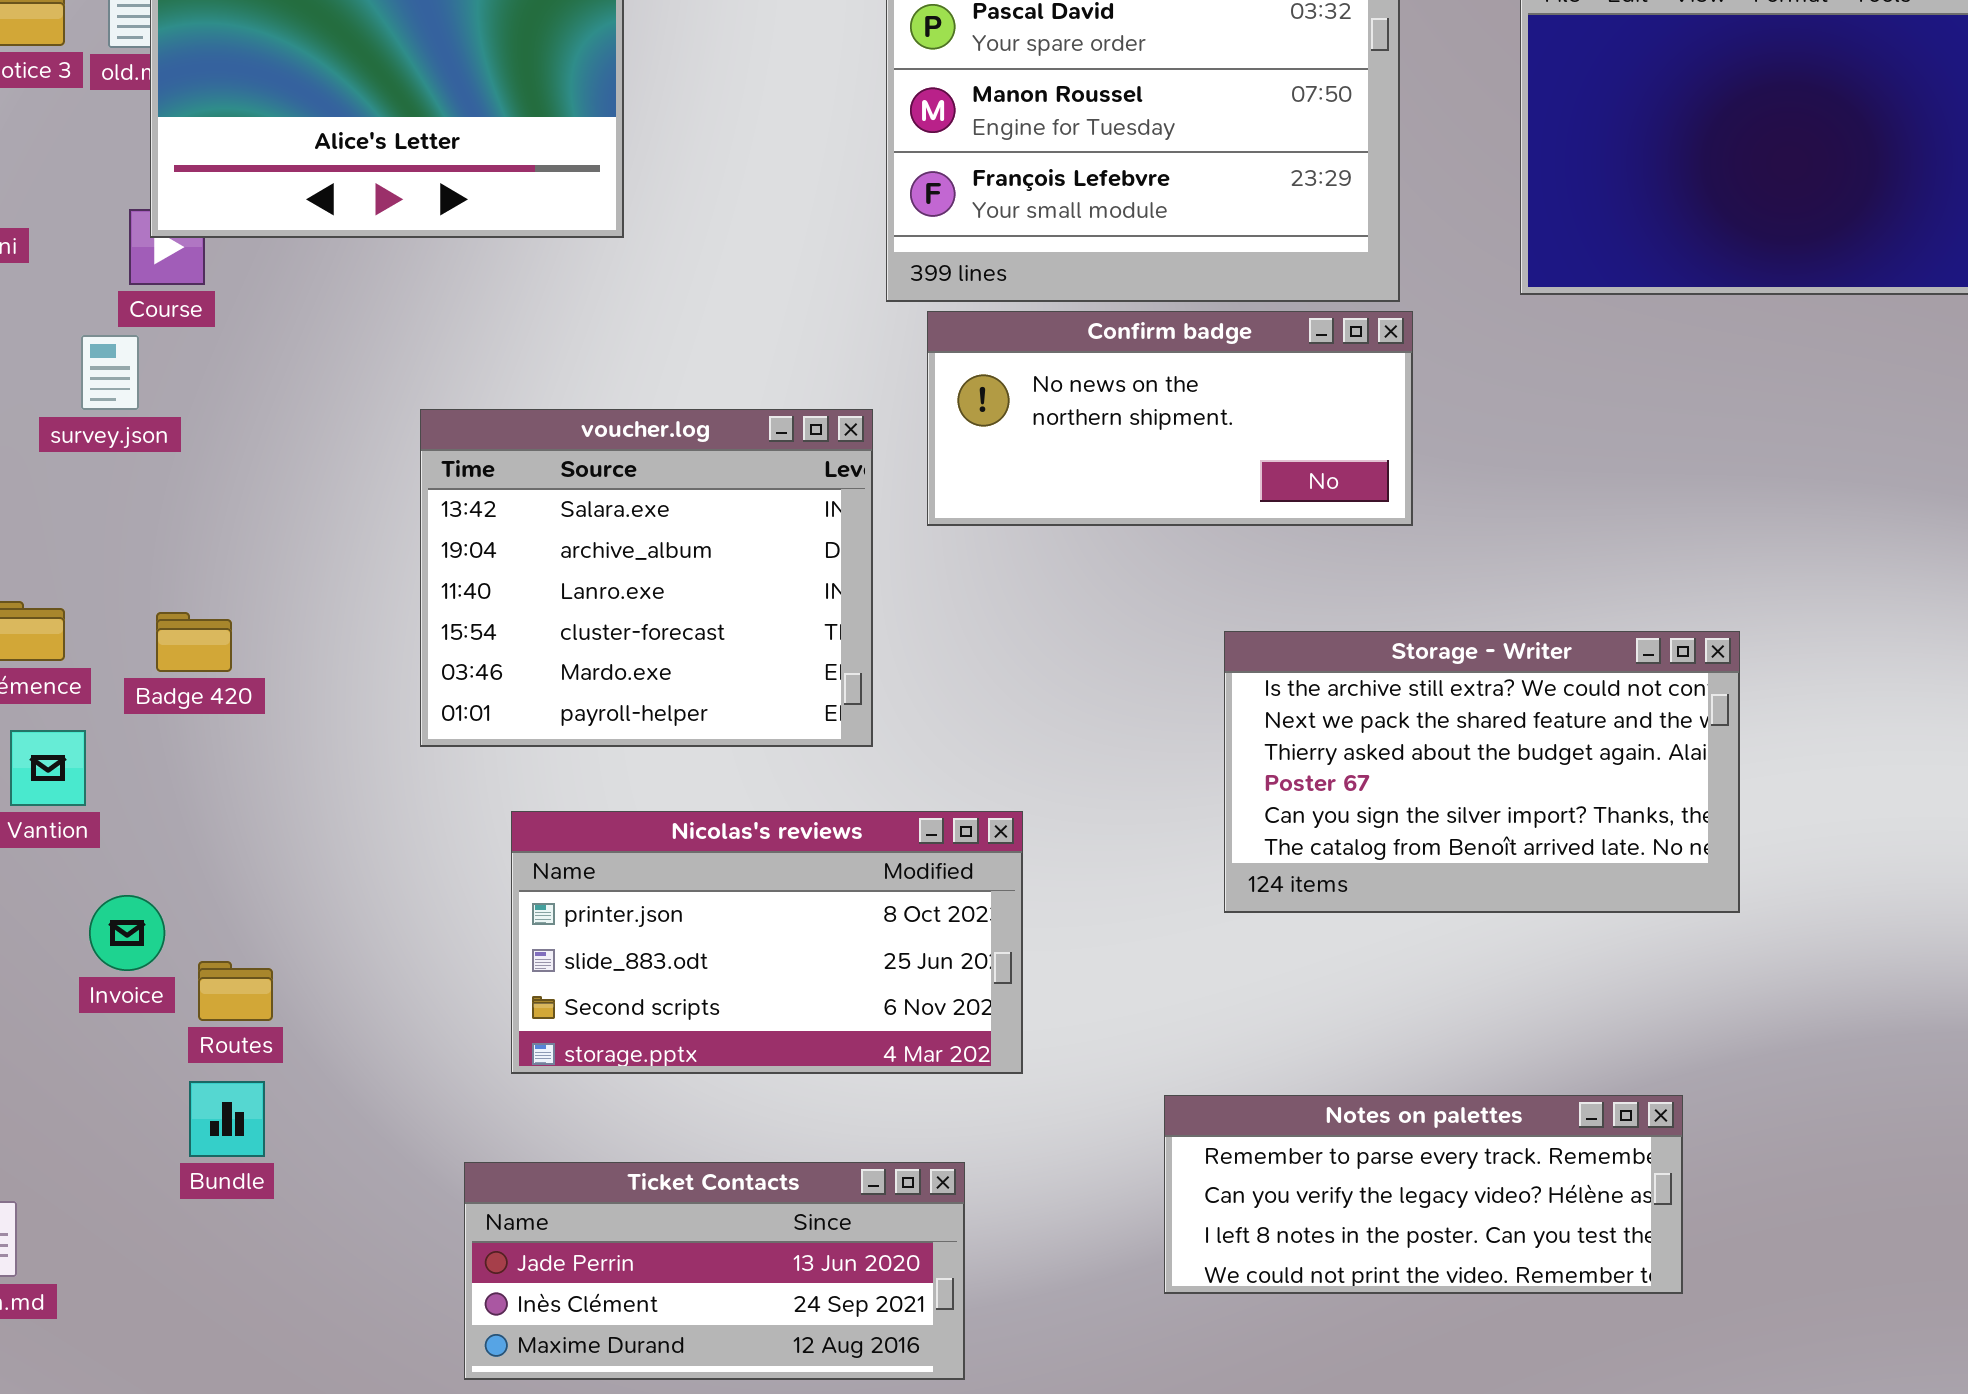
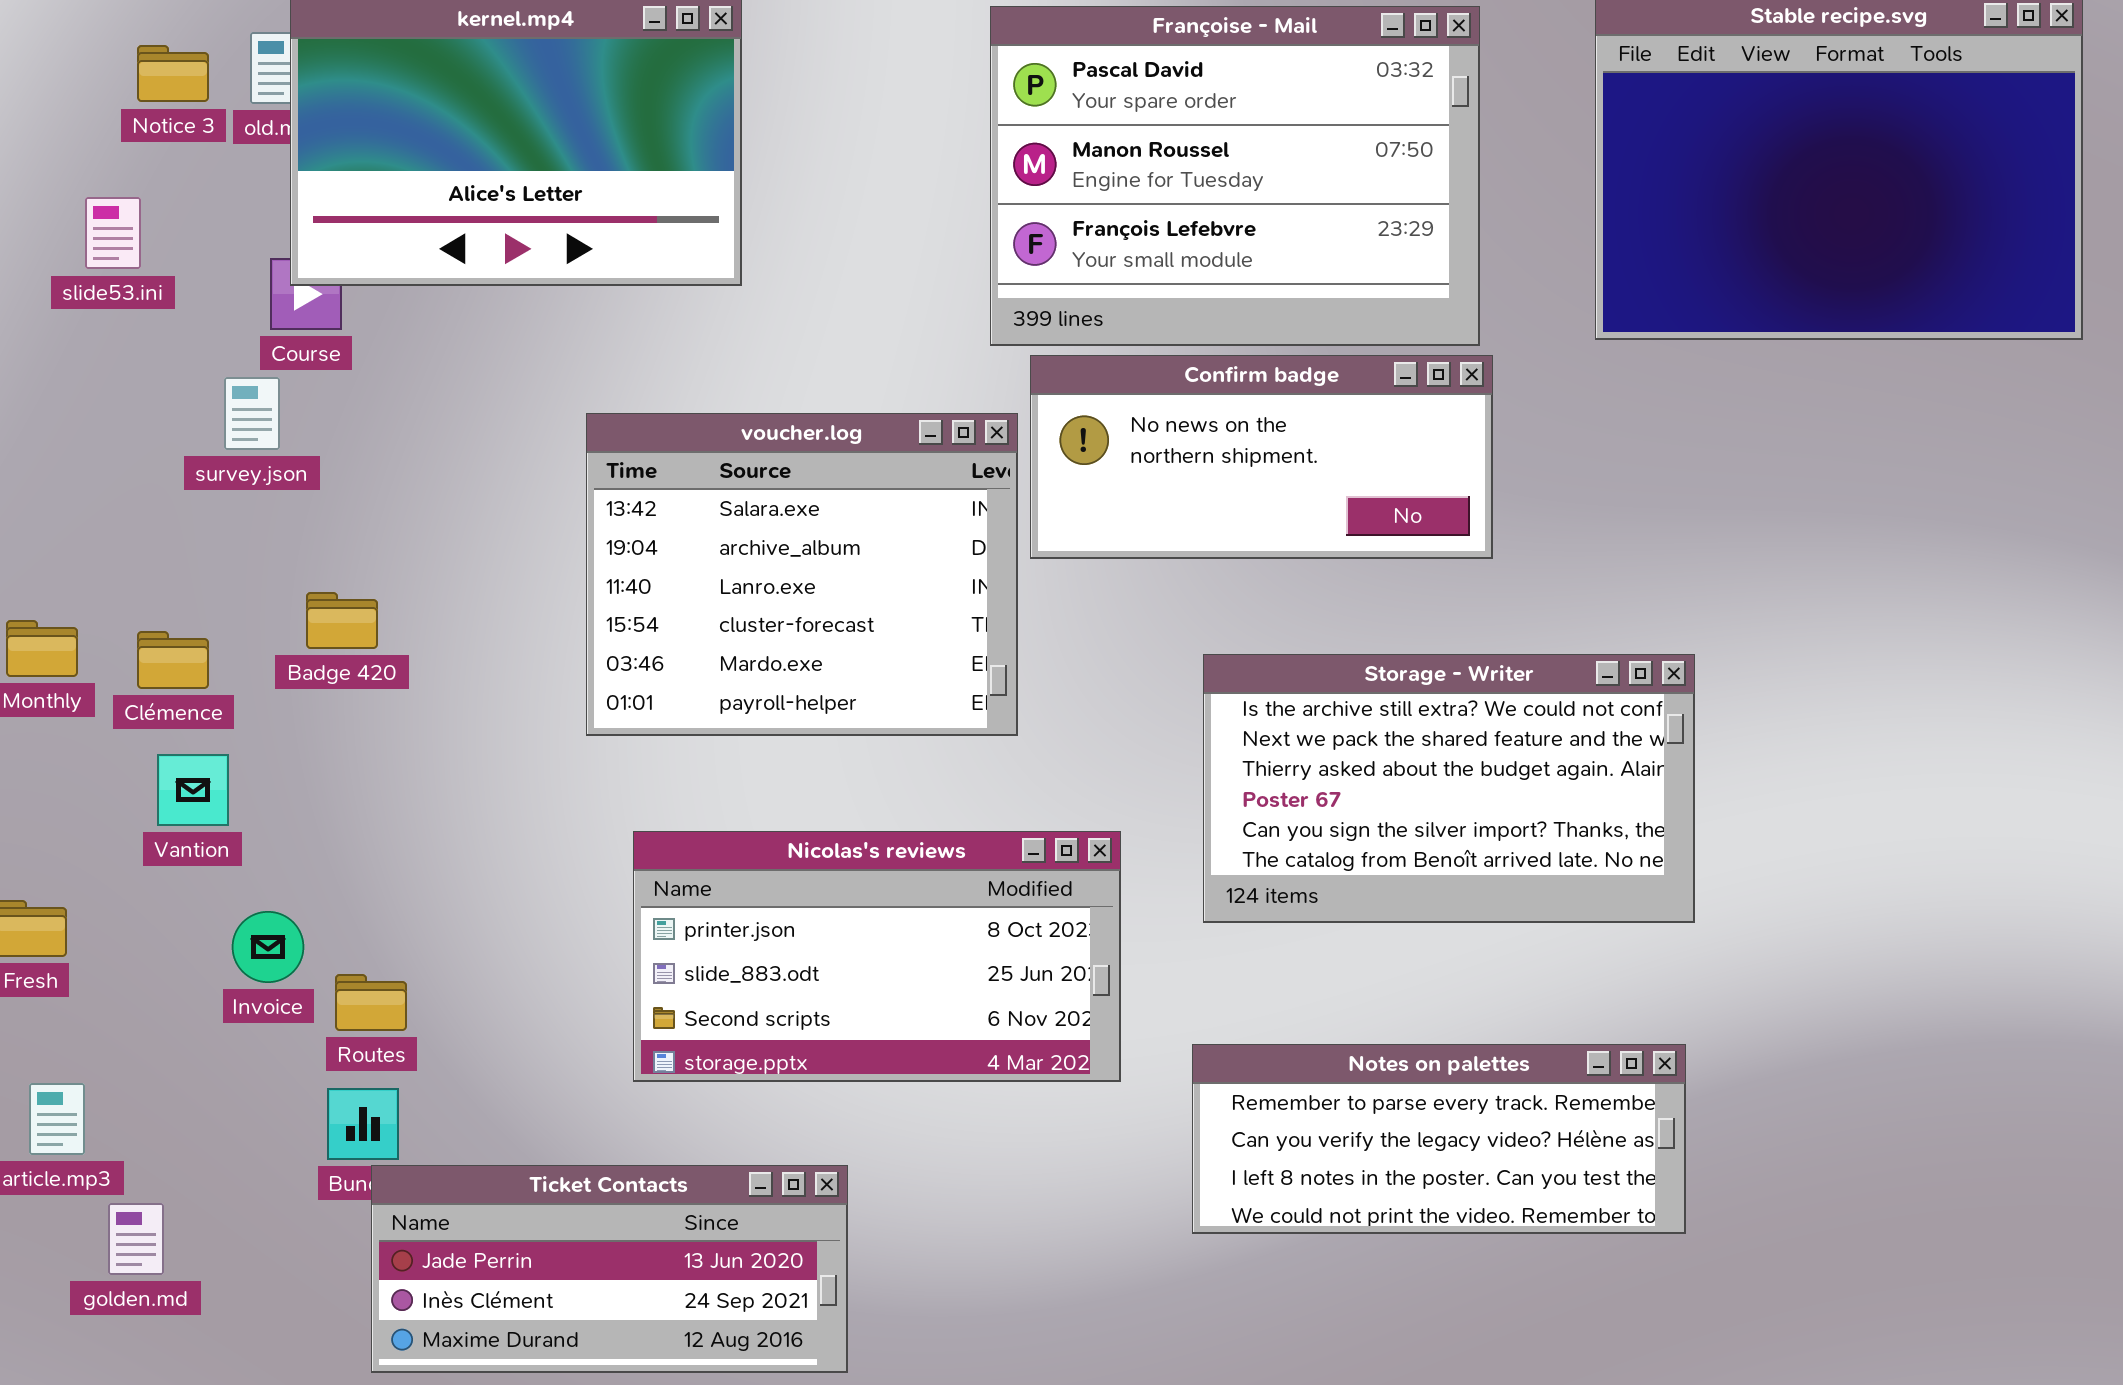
voucher.log: [420,409,873,747] -> [586,413,1018,736], moved
Badge 420: [156,612,232,672] -> [306,592,378,649], moved
Storage - Writer: [1224,631,1740,913] -> [1203,654,1695,923], moved
Notes on palettes: [1164,1095,1683,1294] -> [1192,1044,1686,1234], moved
Ticket Contacts: [464,1162,965,1380] -> [371,1165,848,1373], moved

